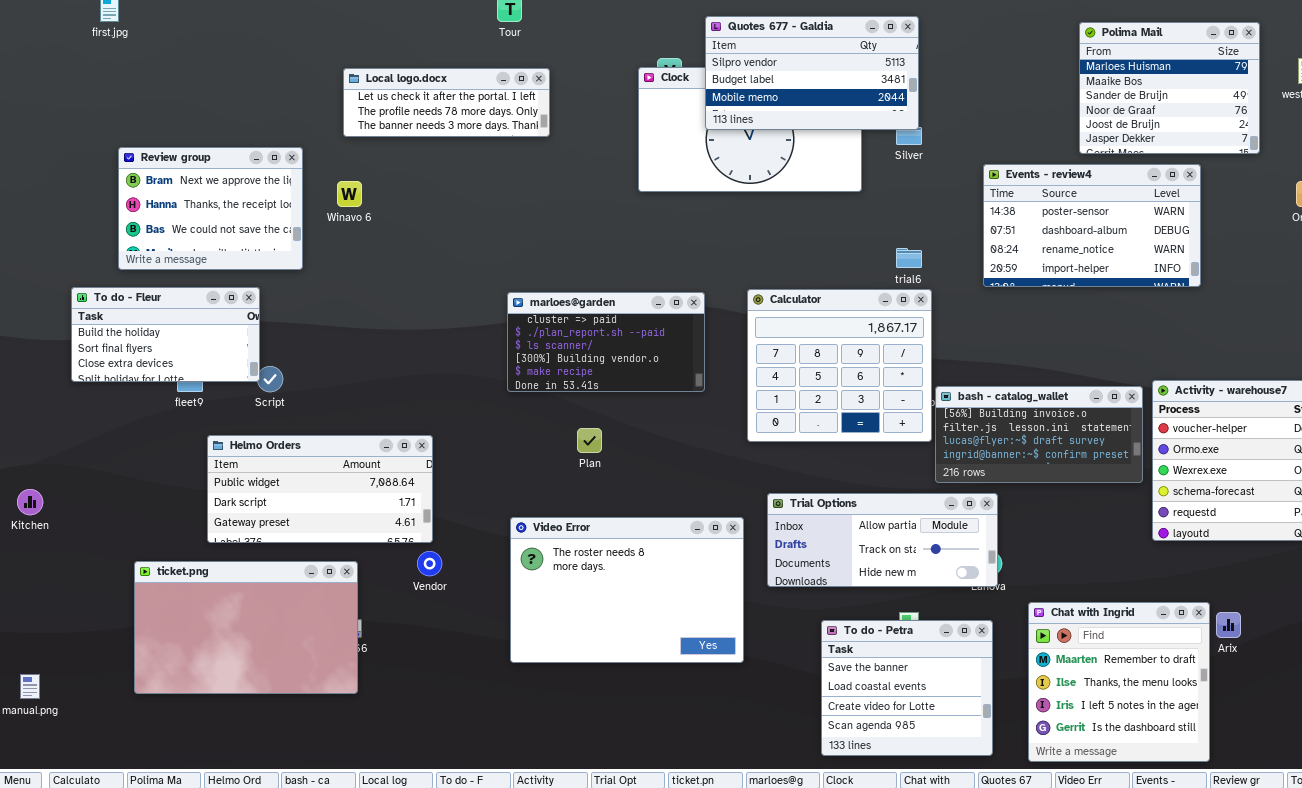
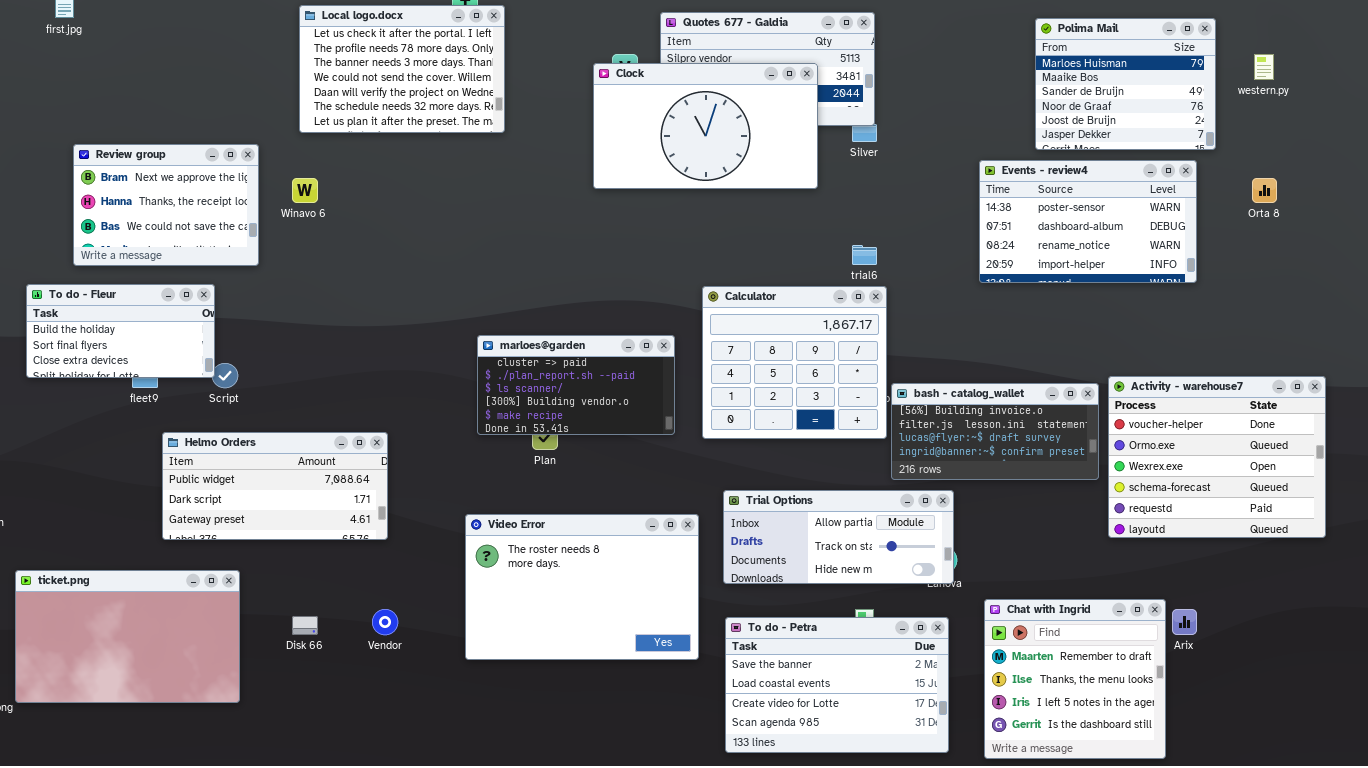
Clock: [638,67,862,192] -> [593,63,818,189], raised
Local logo.docx: [343,68,550,137] -> [299,5,505,133], resized
Events - review4: [983,164,1201,287] -> [979,160,1197,283], moved
marloes@garden: [507,292,705,392] -> [477,335,675,435], moved
Vendor: [417,551,442,576] -> [372,609,398,635], moved
ticket.png: [134,561,358,694] -> [15,570,240,703], moved
To do - Petra: [821,620,993,756] -> [725,617,949,753], resized

